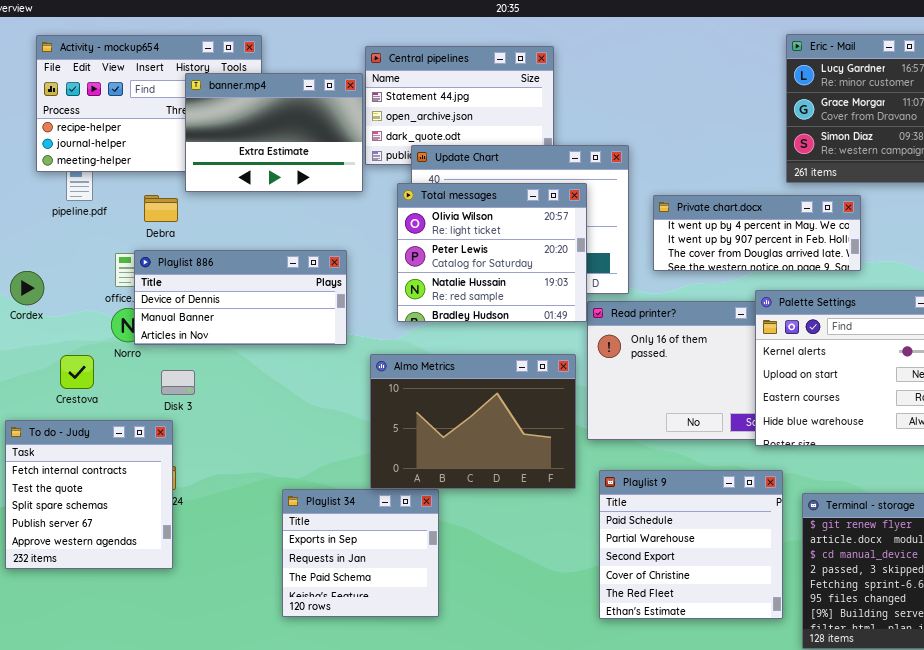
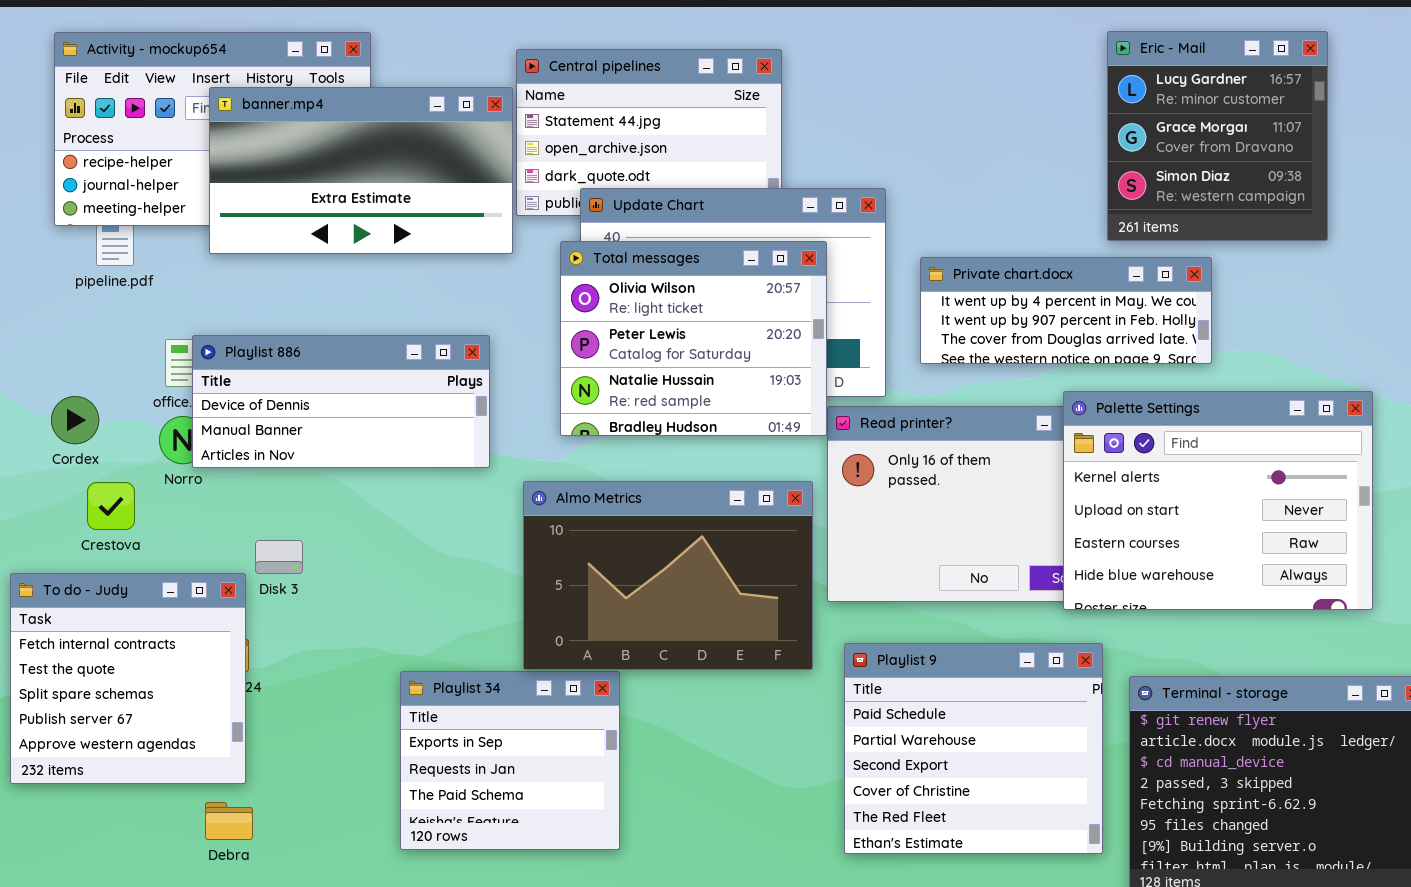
banner.mp4: [185,73,363,192] -> [209,87,513,254], resized
Debra: [144,195,178,222] -> [205,802,253,840], moved
Cordex: [10,271,44,305] -> [51,396,99,444], moved
Disk 3: [161,370,195,395] -> [255,540,303,574], moved

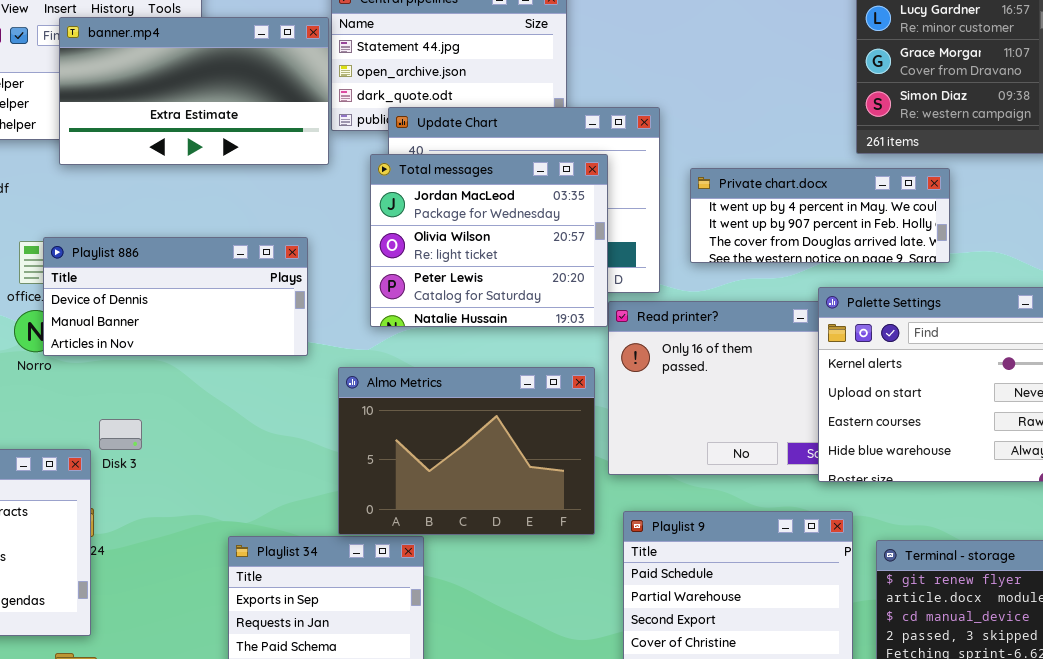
Total messages: [560,241,827,436] -> [370,154,608,327], scrolled up 1 row

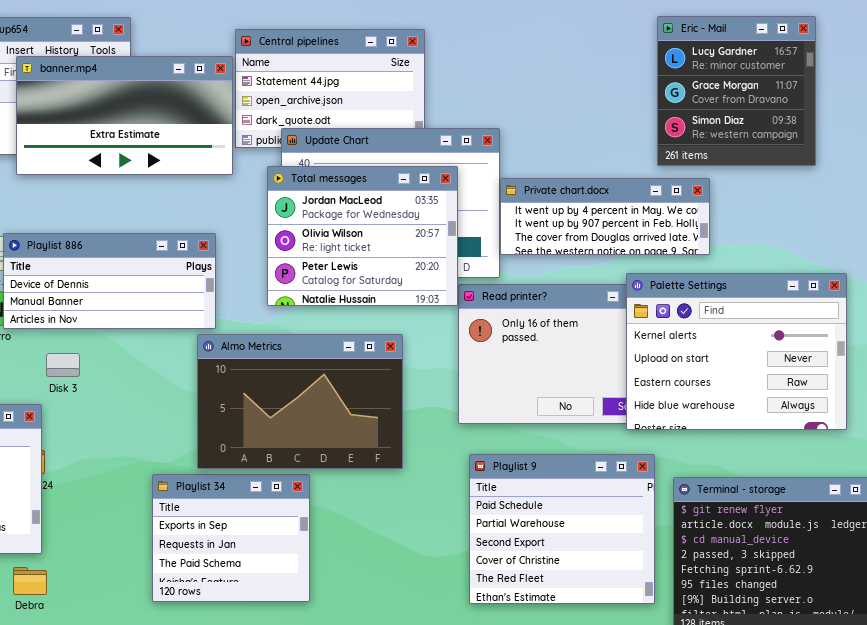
Private chart.docx: [690,168,950,263] -> [500,178,710,255], moved
Almo Metrics: [338,367,595,535] -> [197,334,403,469], moved
Disk 3: [99,419,142,450] -> [46,353,80,377], moved

